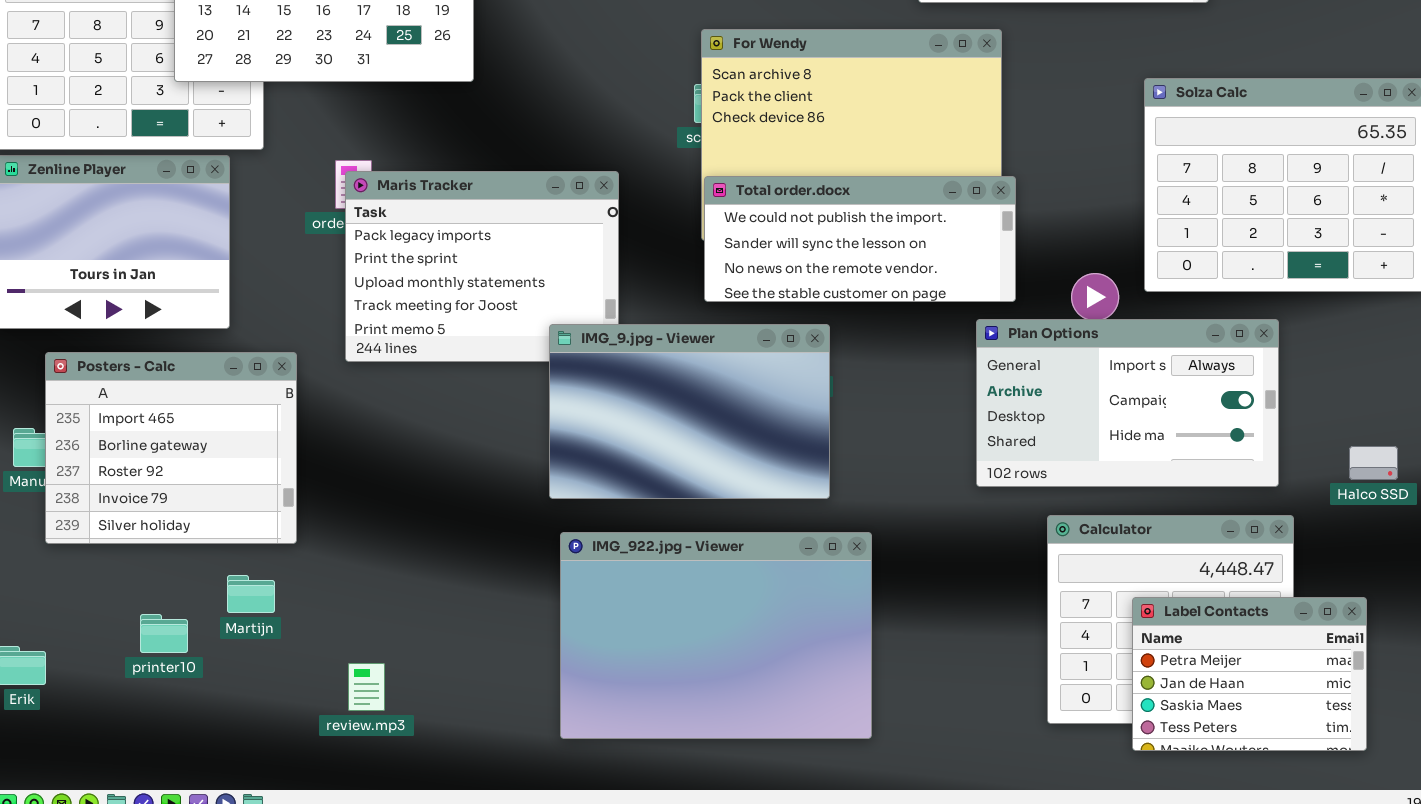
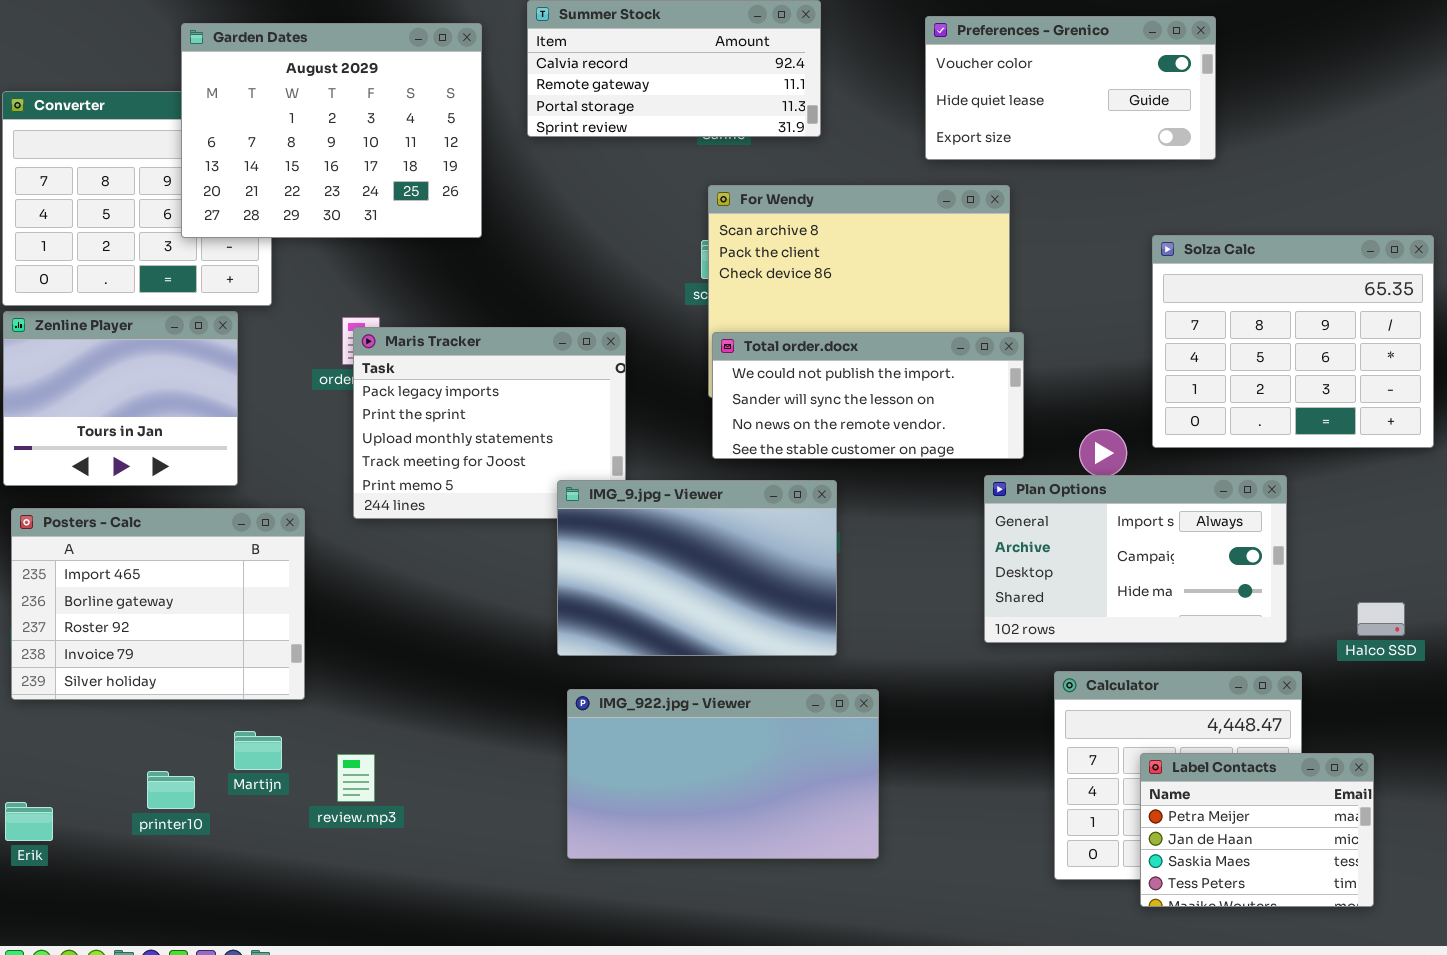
Posters - Calc: [45,352,297,544] -> [11,508,305,700], resized
IMG_922.jpg - Viewer: [560,532,872,739] -> [567,689,879,859], resized
review.mp3: [348,663,385,711] -> [337,754,375,802], moved

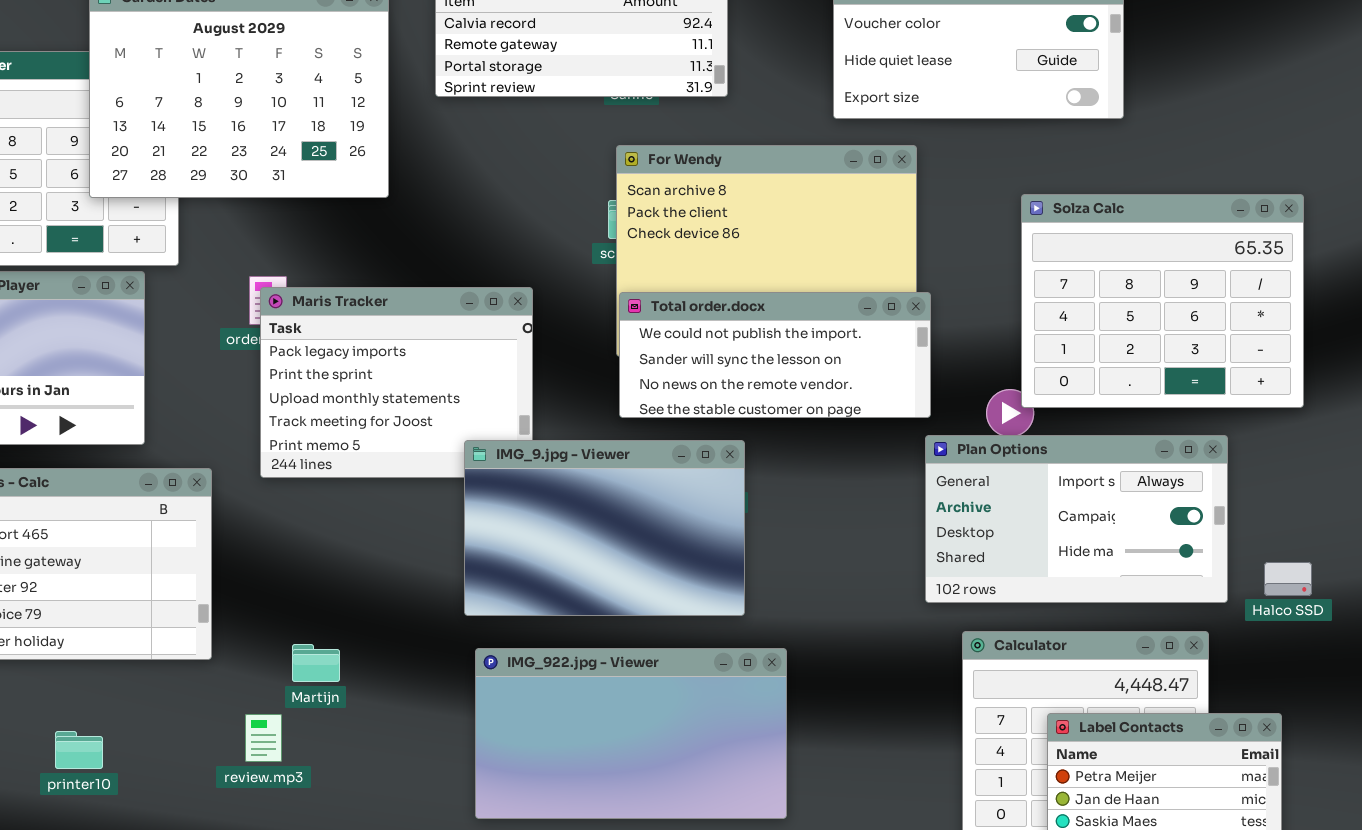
Solza Calc: [1152,235,1434,448] -> [1021,194,1304,408], moved
Plan Options: [984,475,1287,643] -> [925,435,1228,603], moved
Martijn: [234,731,282,770] -> [292,644,340,682], moved

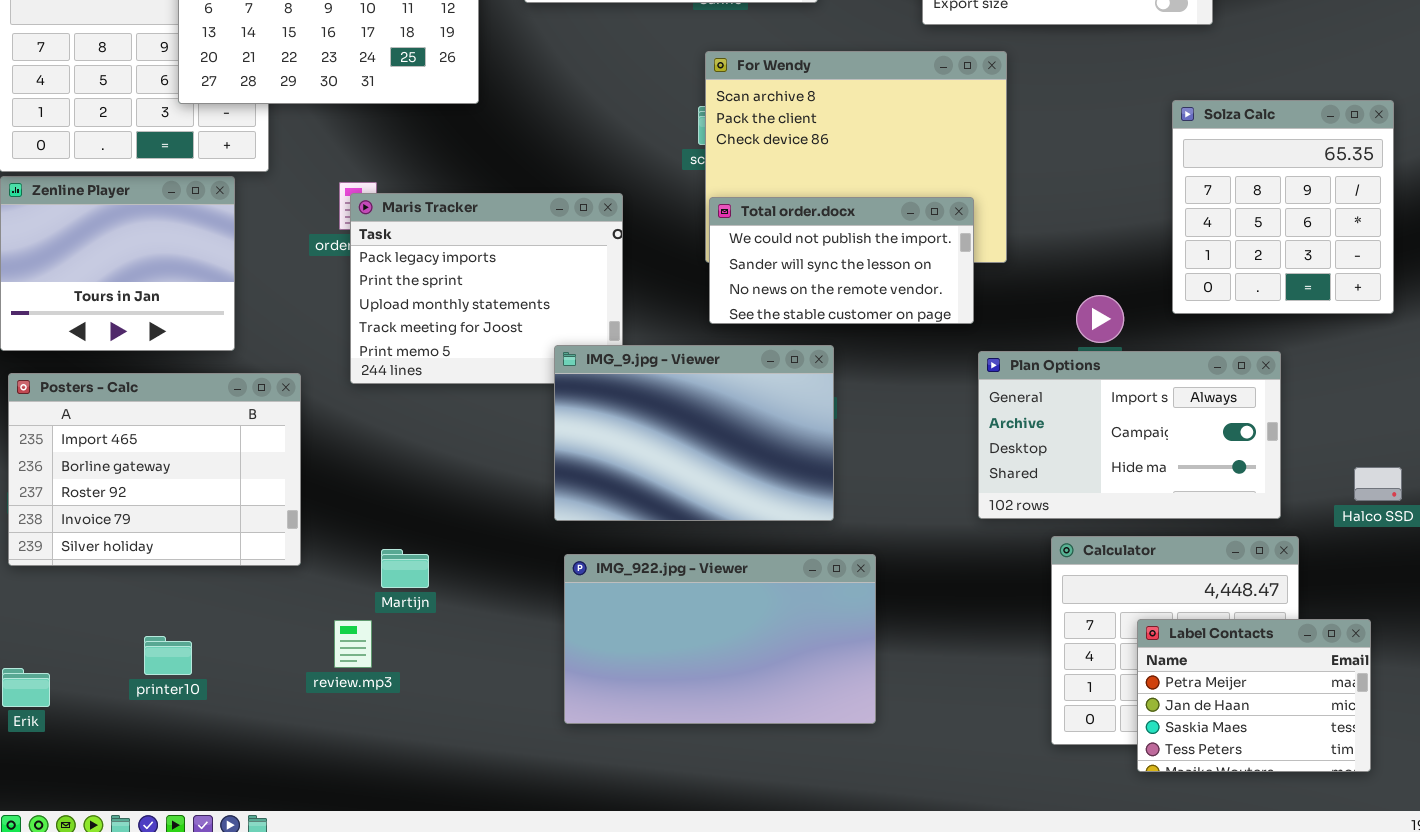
Solza Calc: [1021,194,1304,408] -> [1172,100,1394,314], resized
Total order.docx: [619,292,931,418] -> [709,197,974,324], resized
Plan Options: [925,435,1228,603] -> [978,351,1281,519], moved

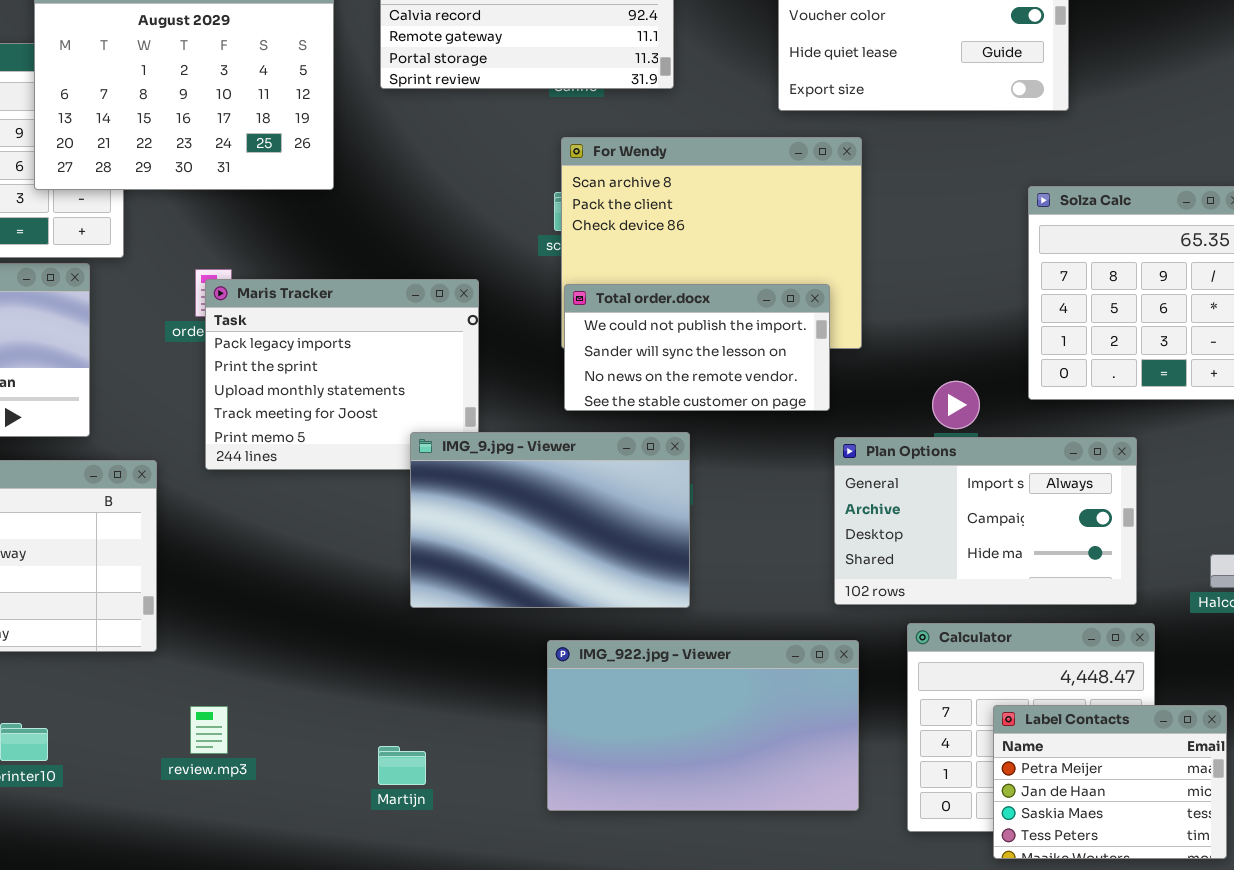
Martijn: [381,549,429,588] -> [378,746,426,785], moved
IMG_922.jpg - Viewer: [564,554,876,724] -> [547,640,859,811], moved

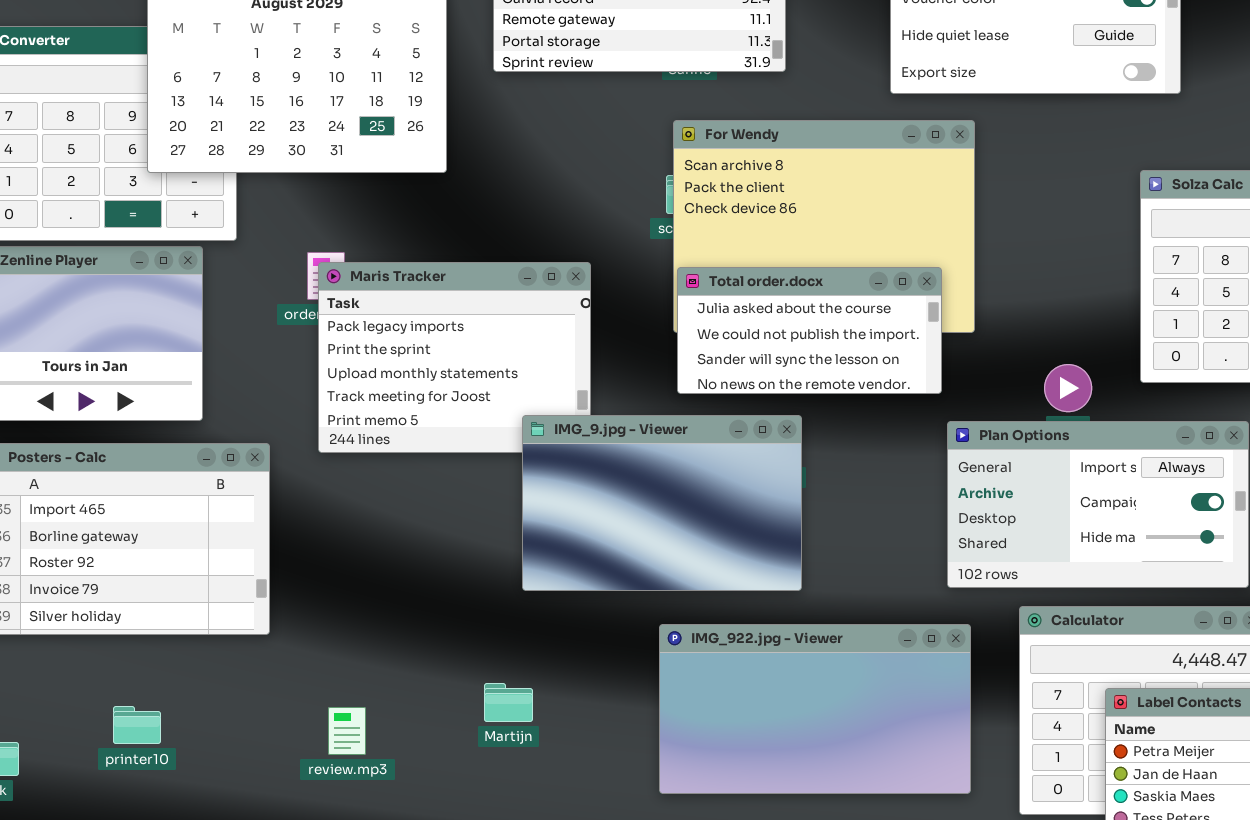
Total order.docx: [564,284,830,411] -> [677,267,942,394], scrolled up 1 row
review.mp3: [190,706,228,754] -> [328,707,366,755], moved
Martijn: [378,746,426,785] -> [484,683,533,722], moved

